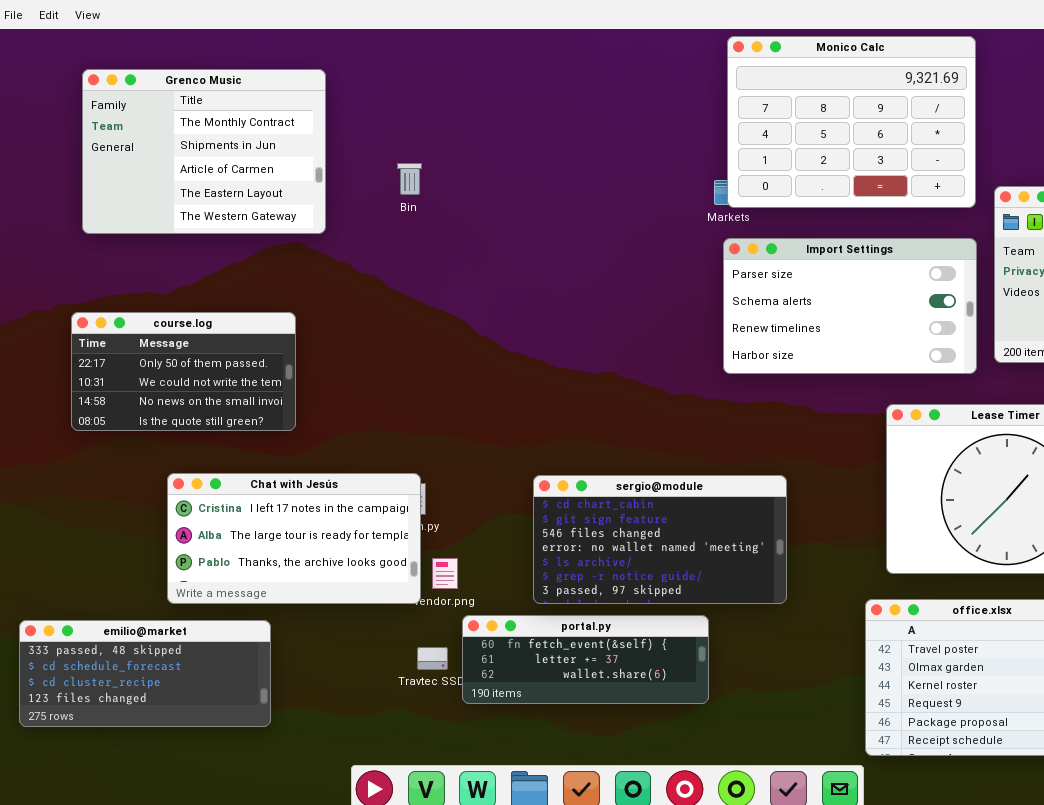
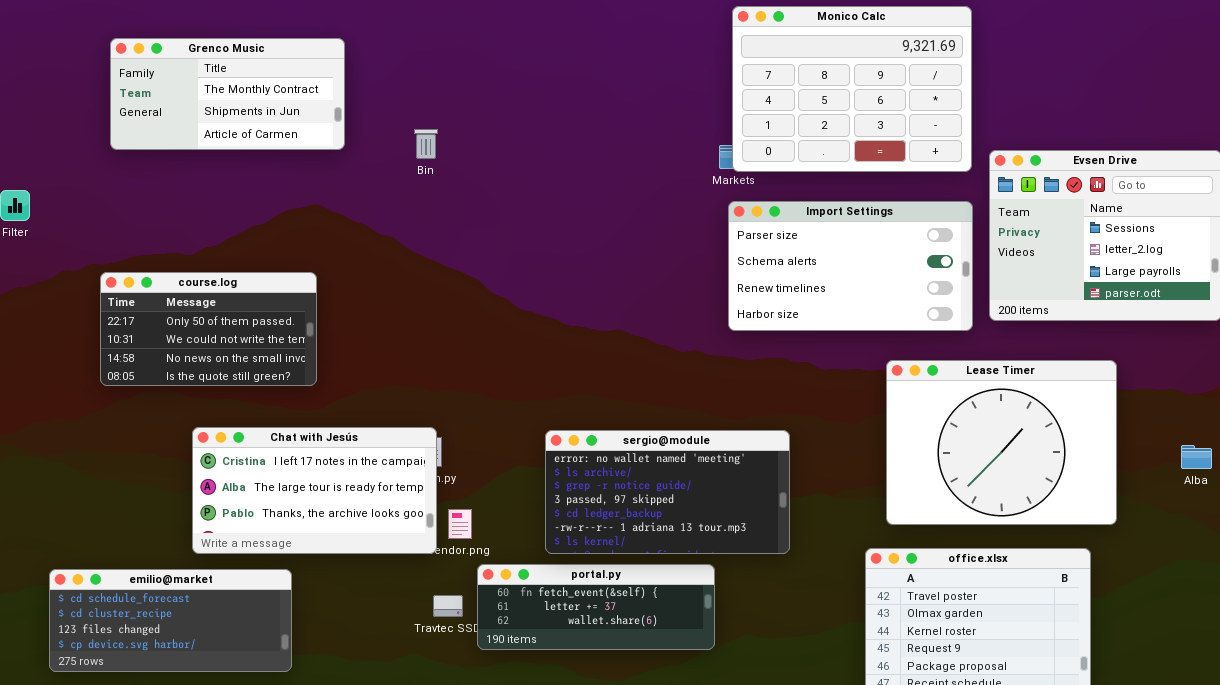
Grenco Music: [82,69,326,234] -> [110,38,345,150], resized
sergio@module: [533,475,787,604] -> [545,430,790,554], scrolled down 3 rows
emilio@market: [19,620,271,727] -> [49,569,292,672], scrolled down 1 row

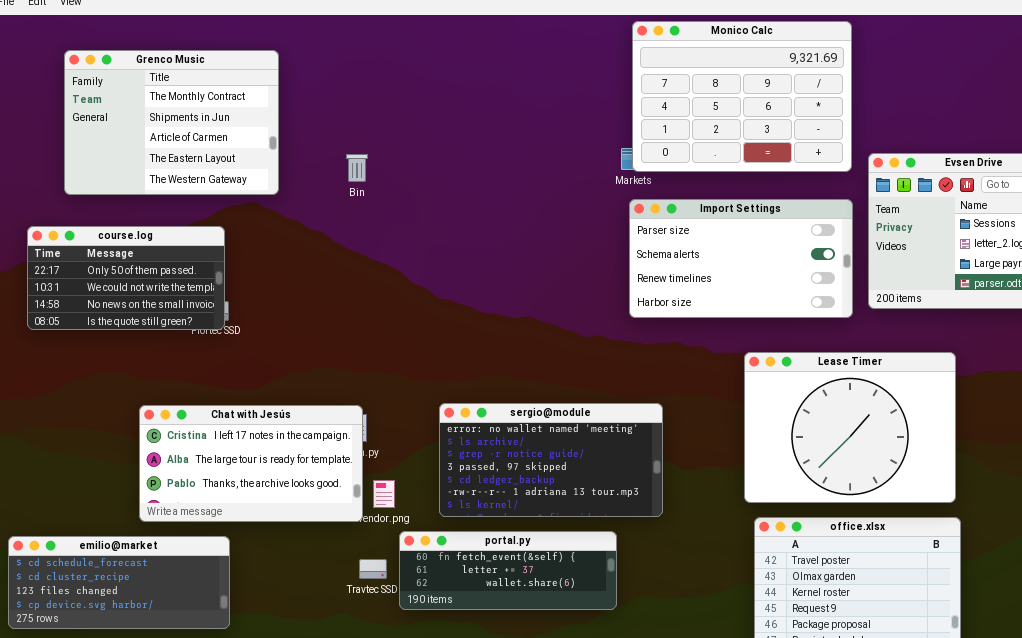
Grenco Music: [110,38,345,150] -> [64,50,279,195], resized
Bin: [414,129,438,159] -> [346,154,368,182], moved
course.log: [100,272,317,386] -> [27,226,225,330], moved
Lease Timer: [886,360,1117,525] -> [744,352,956,503], moved
sergio@module: [545,430,790,554] -> [439,403,663,517], moved

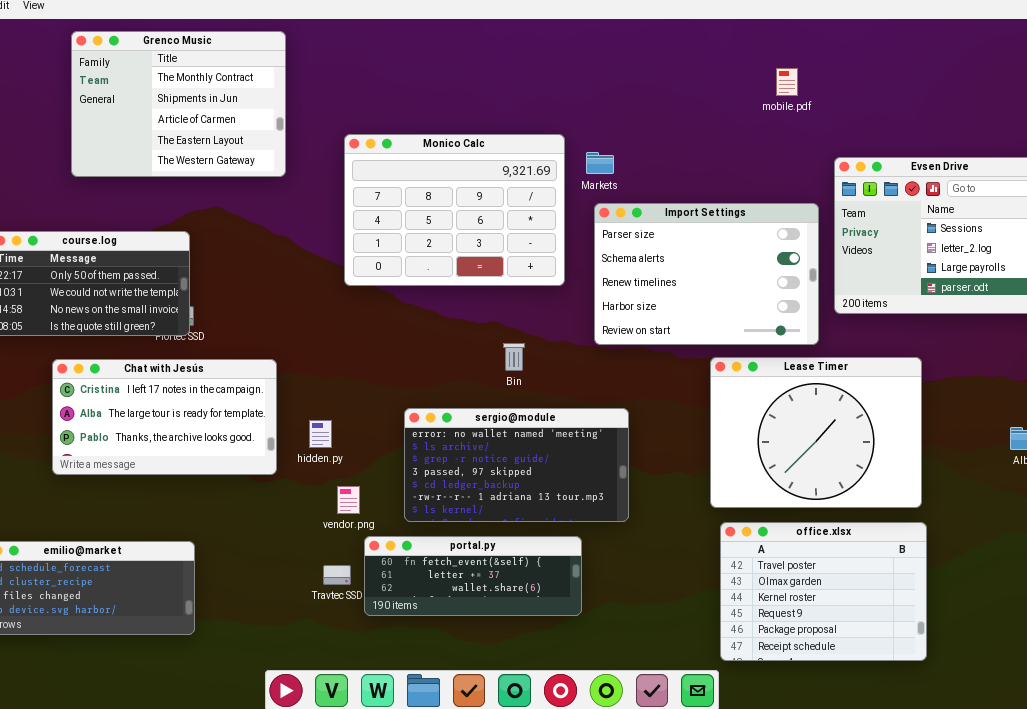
Monico Calc: [632,21,852,172] -> [344,134,565,286], moved
Grenco Music: [64,50,279,195] -> [71,31,286,177], moved
Bin: [346,154,368,182] -> [503,343,525,371], moved
Import Settings: [629,199,853,318] -> [594,203,819,345], resized
Chat with Jesús: [139,405,363,522] -> [52,359,277,475], moved

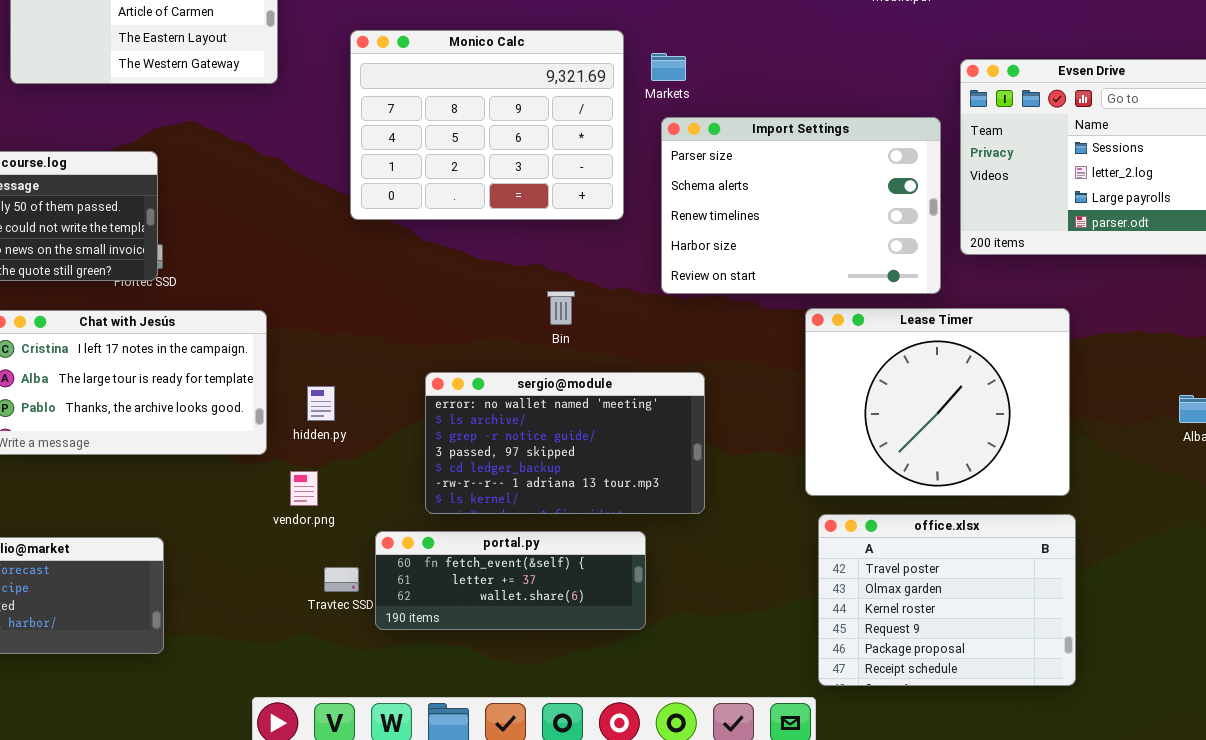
vendor.png: [337,486,360,514] -> [290,471,318,506], moved

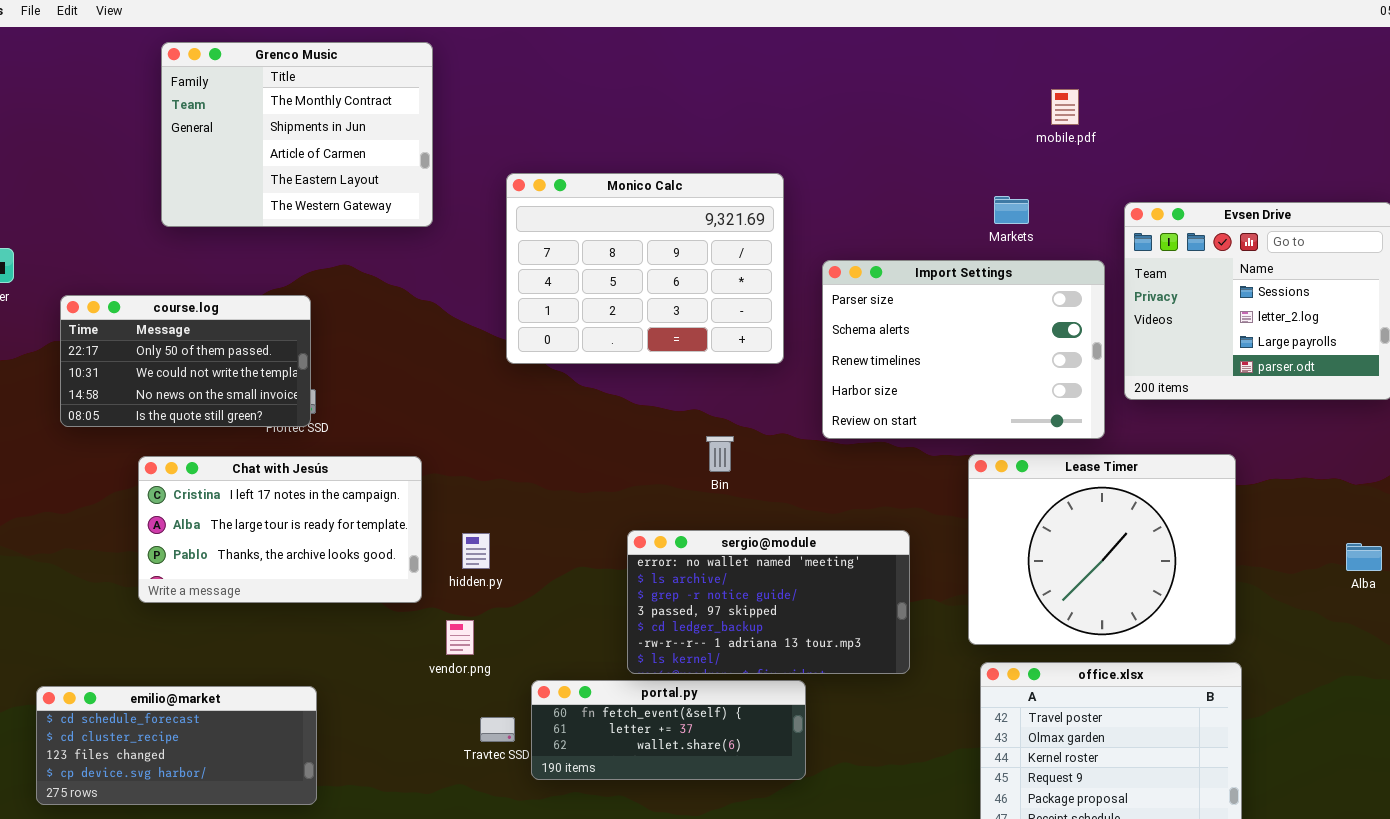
Markets: [651,53,686,81] -> [994,196,1029,224], moved
sergio@module: [425,372,705,514] -> [627,530,910,674], moved

